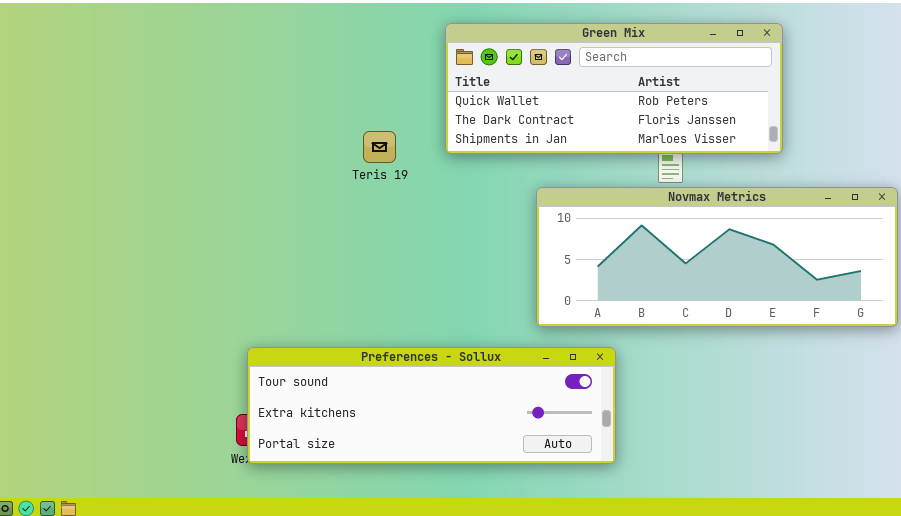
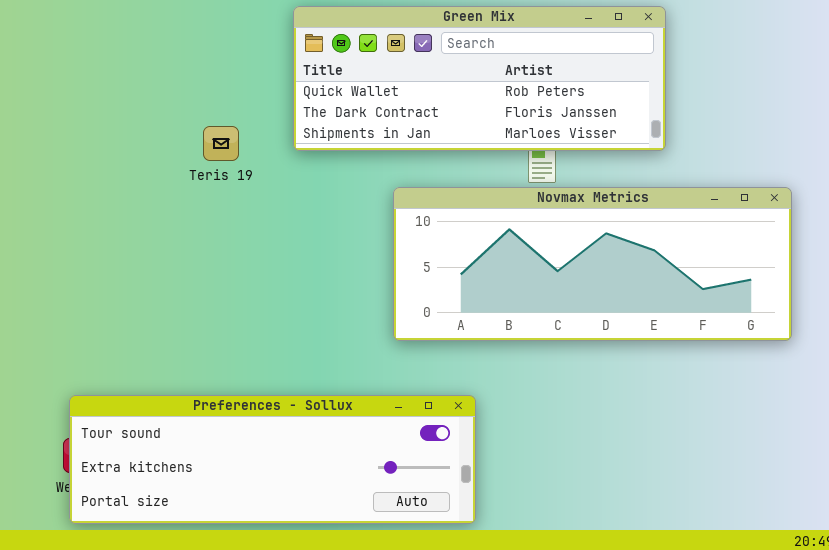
Preferences - Sollux: [247,347,616,464] -> [69,395,476,524], moved

